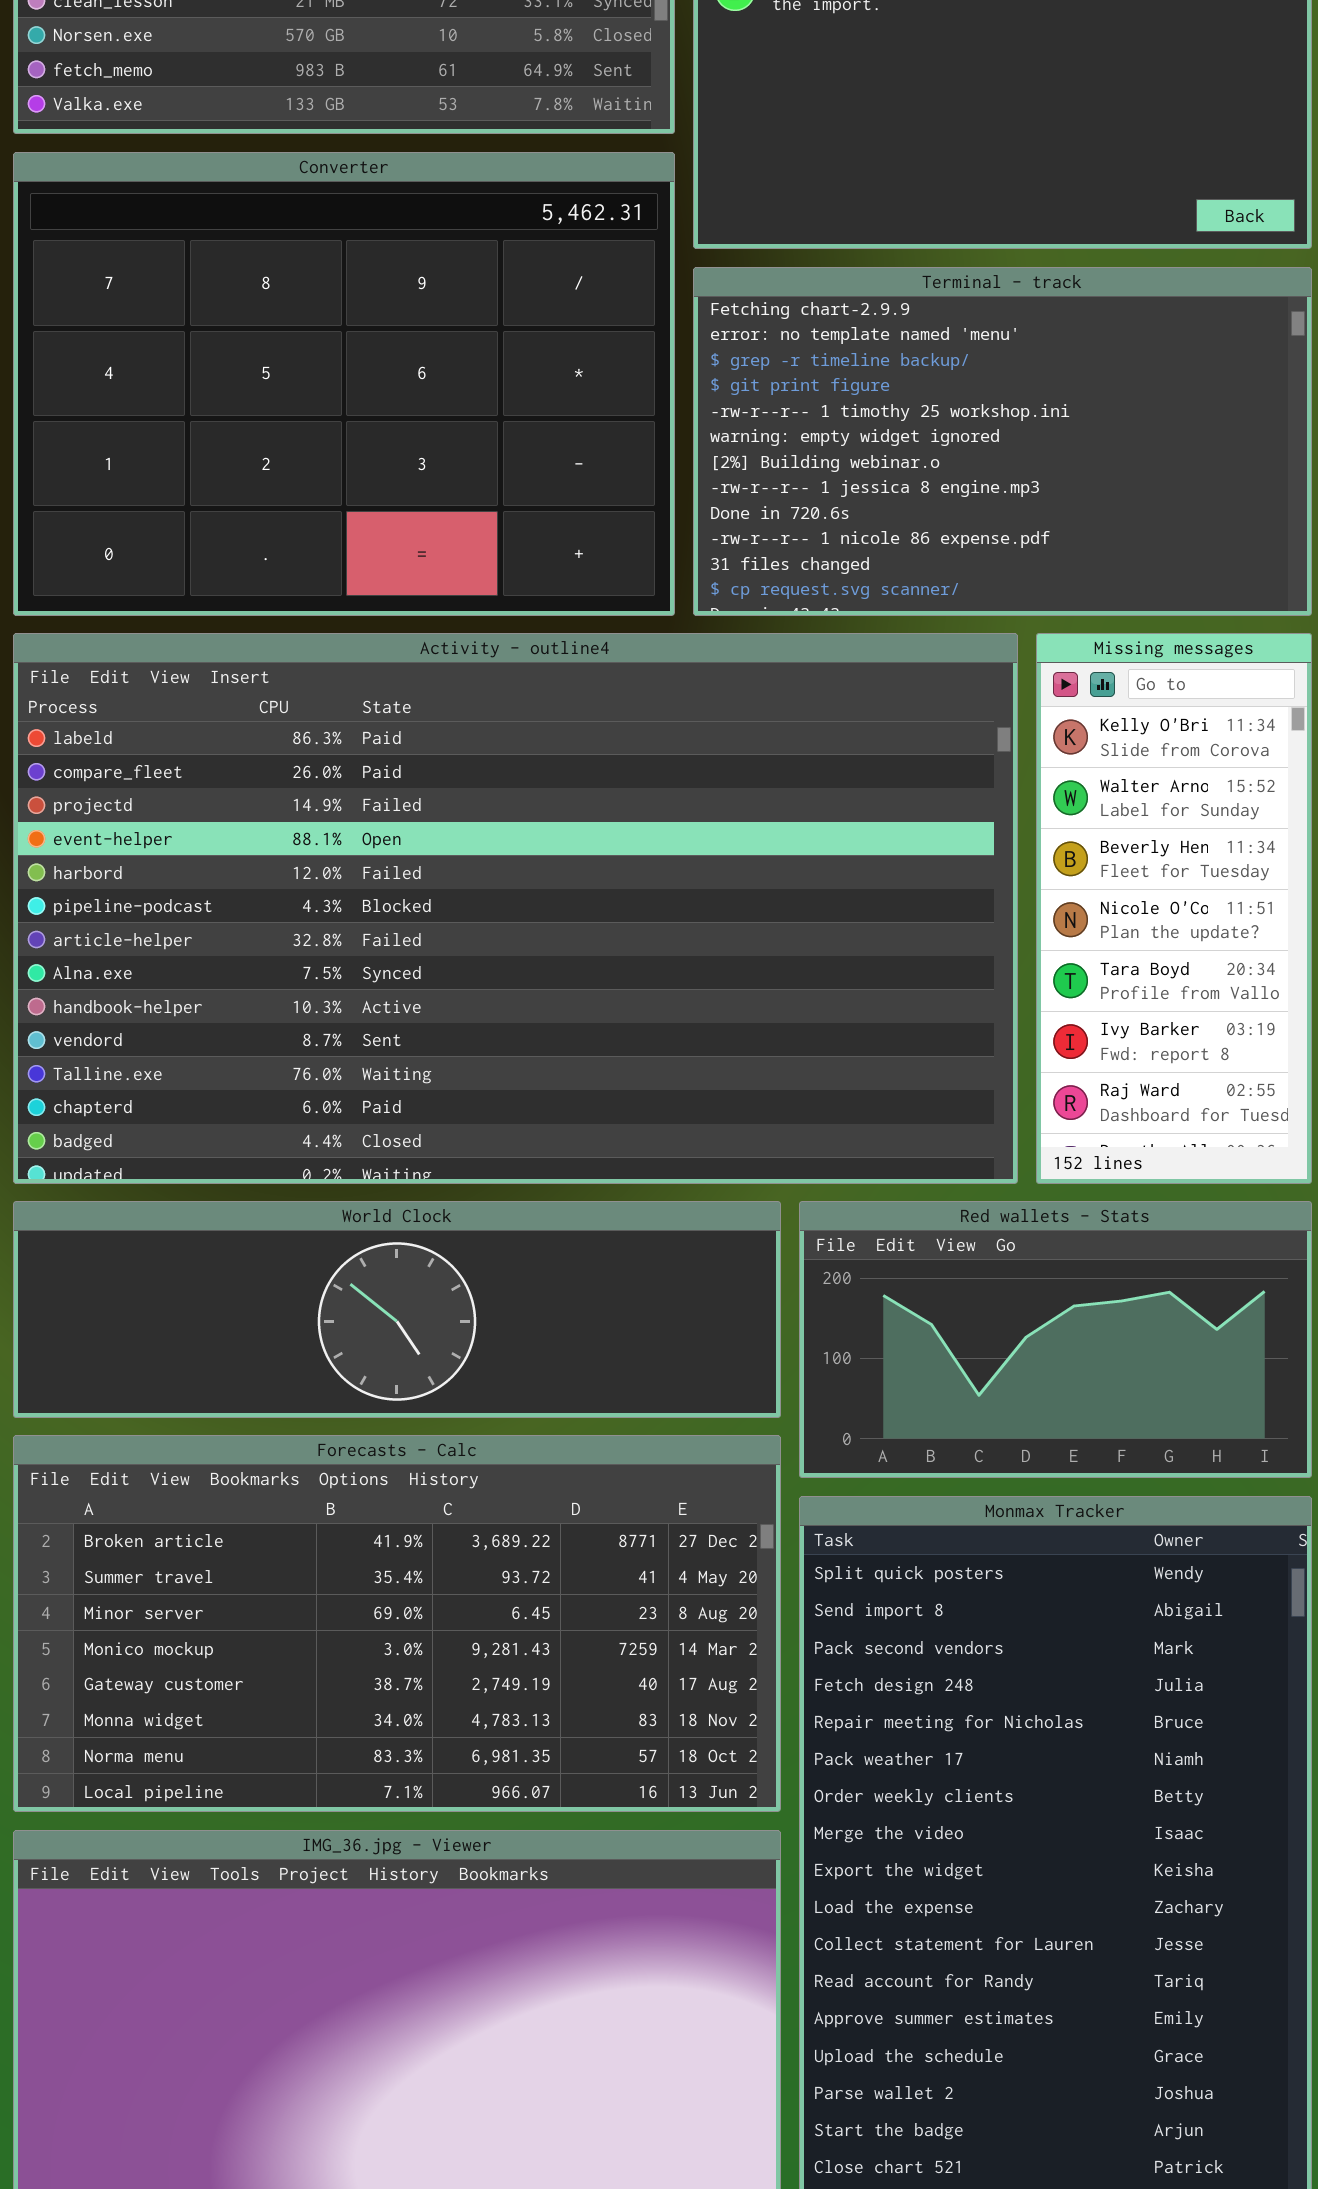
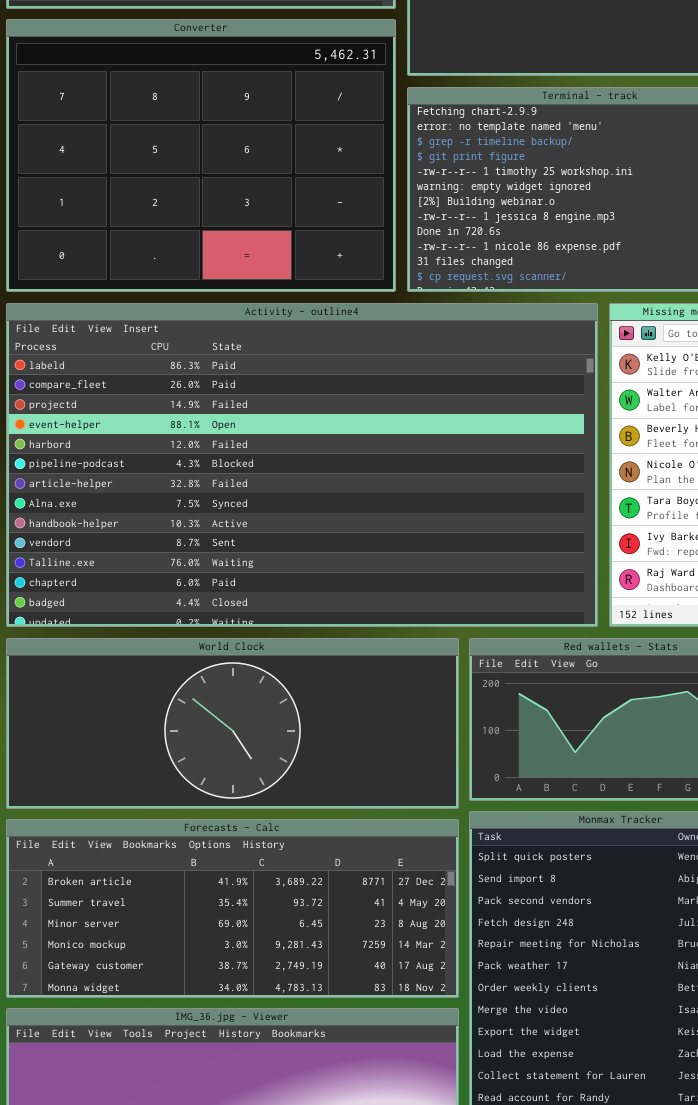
World Clock: [13,1201,781,1418] -> [6,638,459,809], resized
Forecasts - Calc: [13,1435,781,1812] -> [6,819,459,998], resized

